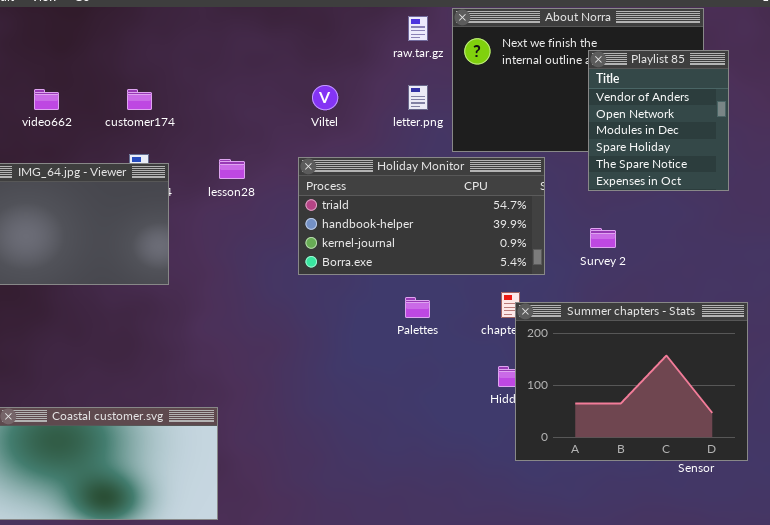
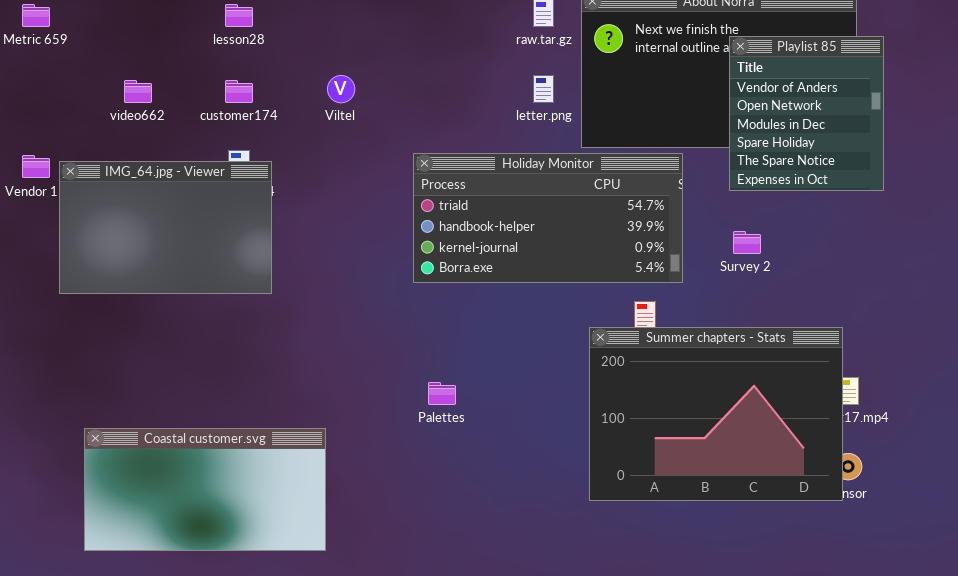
Viltel: [312,85,338,110] -> [327,75,355,103], moved
lesson28: [219,159,245,179] -> [225,4,253,27], moved
Palettes: [405,297,430,318] -> [428,382,456,405], moved
Summer chapters - Stats: [515,302,748,461] -> [589,327,843,501], moved

